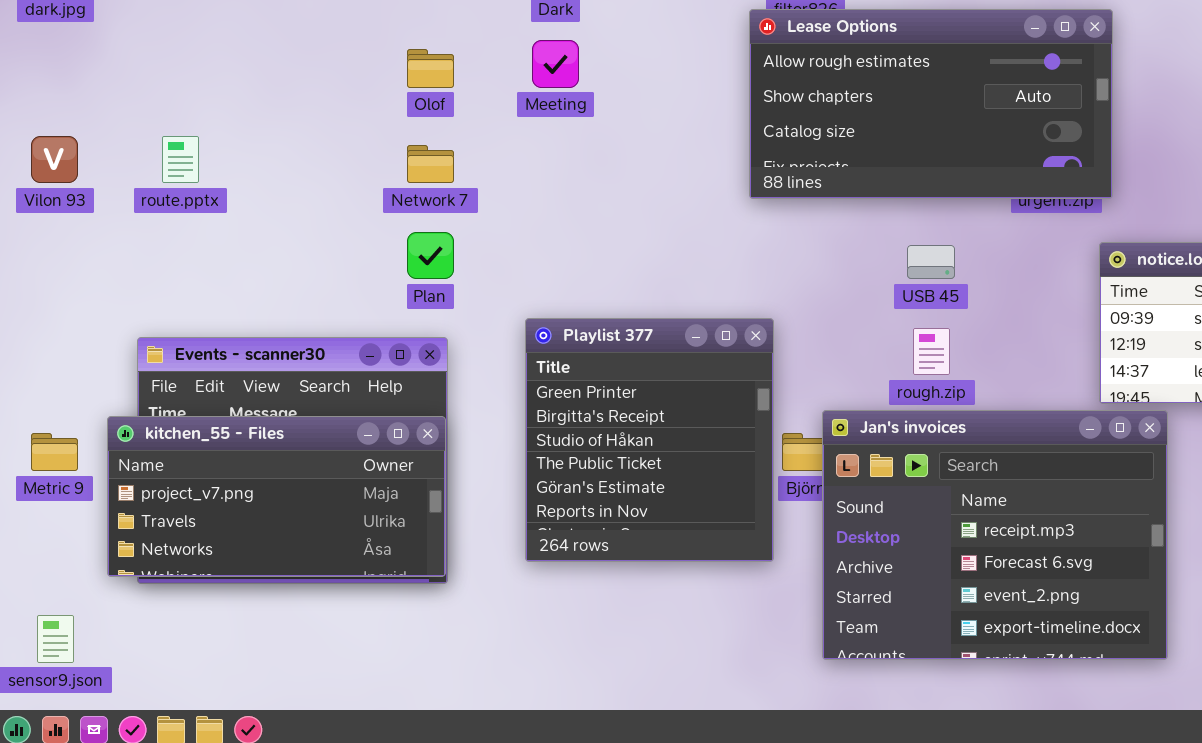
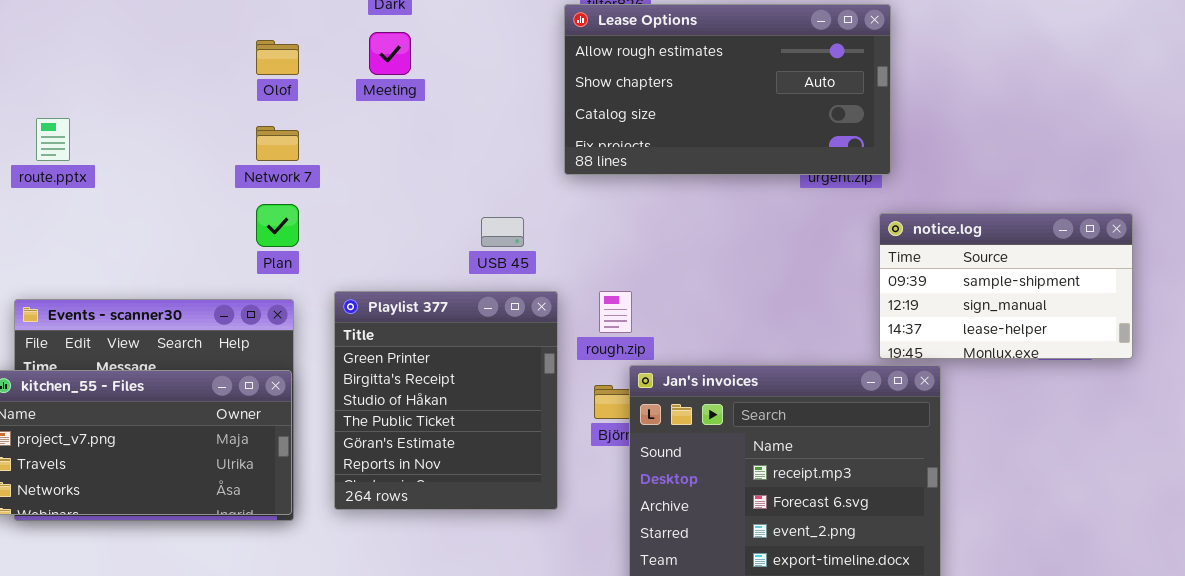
USB 45: [907,245,955,279] -> [481,217,524,247], moved
Playlist 377: [525,318,774,562] -> [334,291,558,510], moved
rough.zip: [913,328,950,375] -> [599,291,632,333], moved

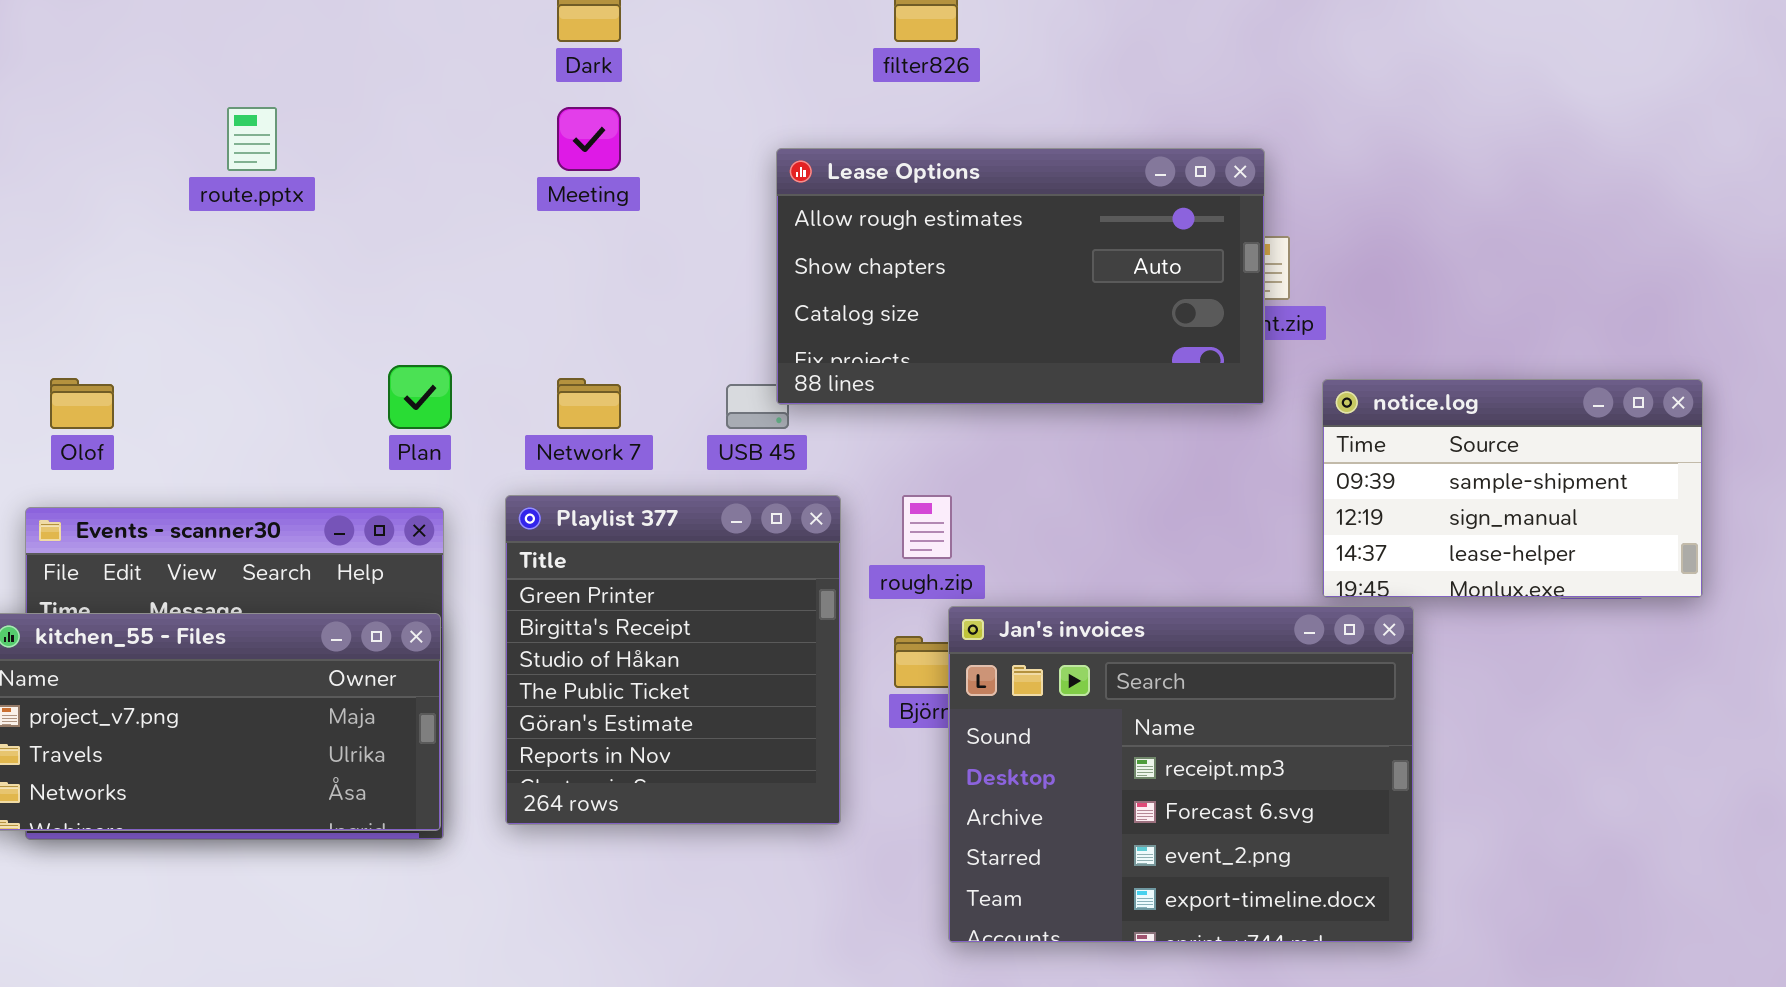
Lease Options: [564,4,891,175] -> [776,148,1265,405], moved
Olof: [256,40,299,75] -> [50,378,114,429], moved
route.pptx: [36,118,70,161] -> [227,107,277,171], moved
Network 7: [256,126,299,161] -> [557,378,621,429], moved

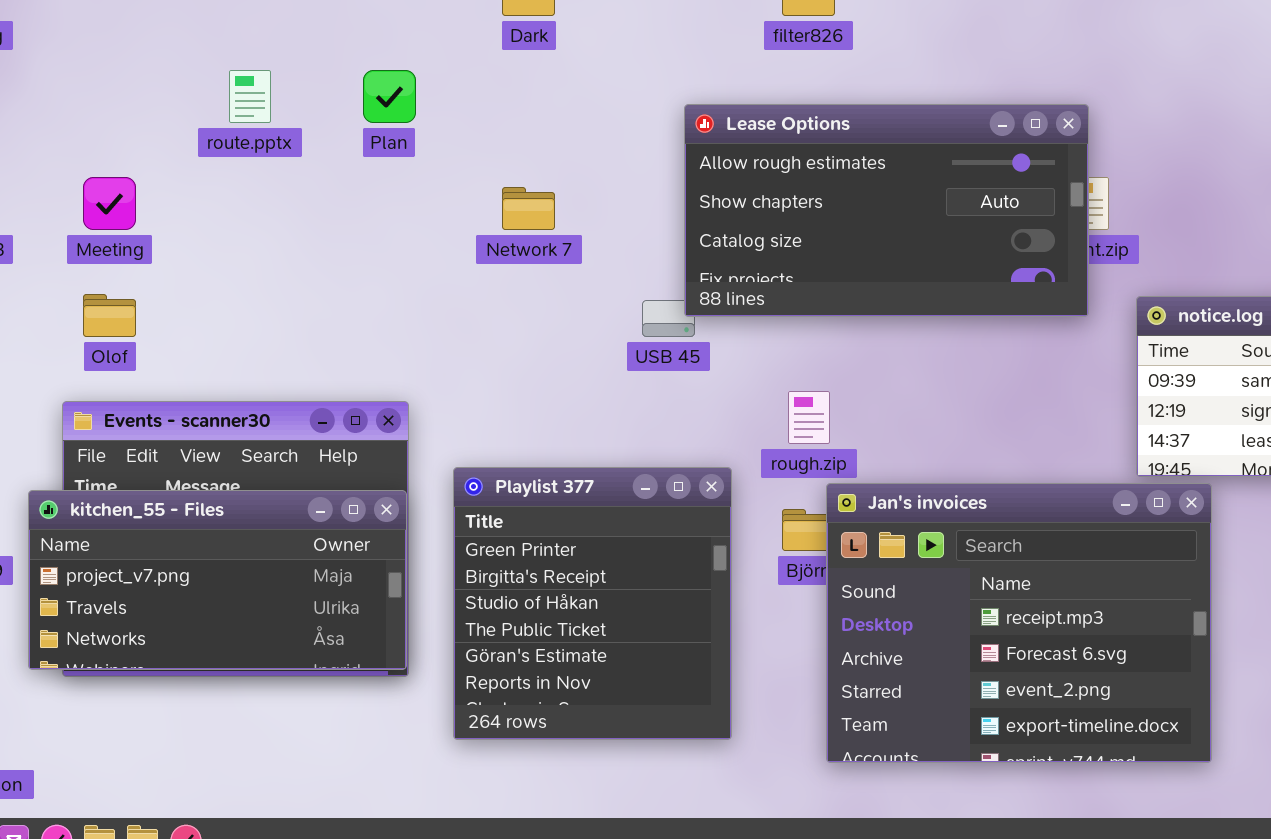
Meeting: [557,107,621,171] -> [83,177,136,230], moved
Plan: [388,365,452,429] -> [363,70,416,123], moved
Network 7: [557,378,621,429] -> [502,187,555,230], moved
Playlist 377: [505,495,841,825] -> [453,467,732,740], moved

